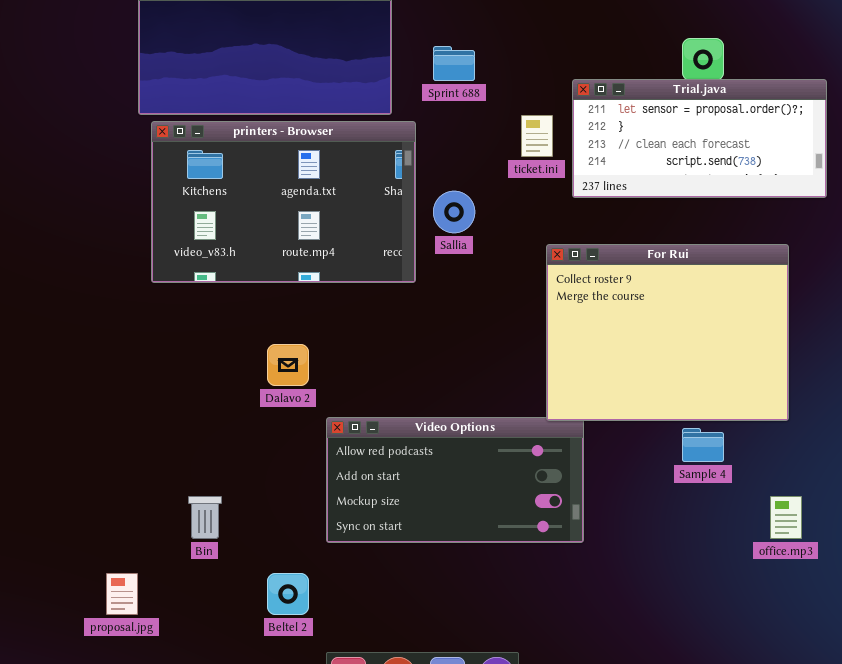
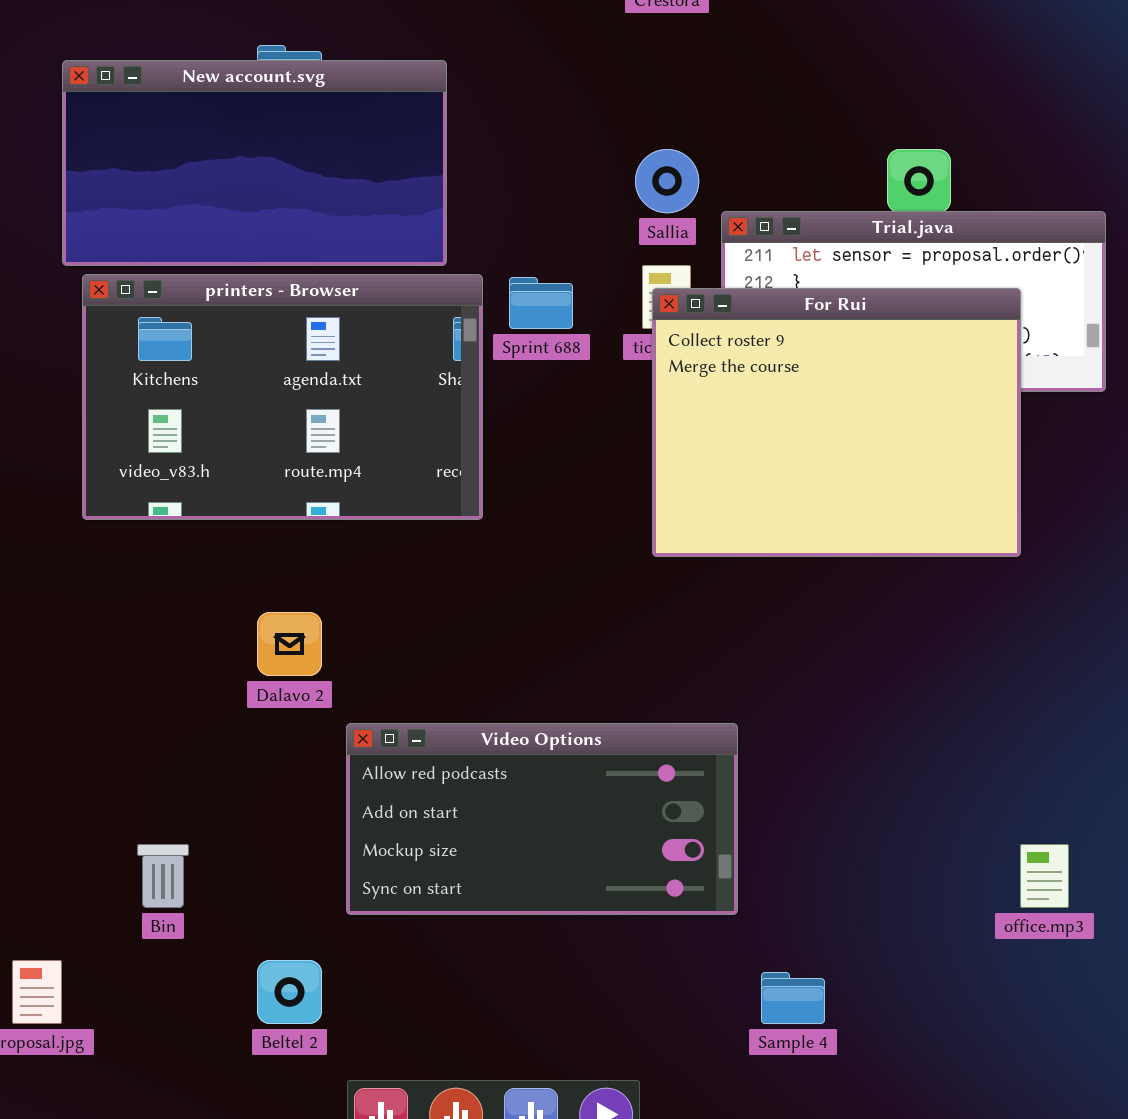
Sprint 688: [433,46,475,81] -> [509,277,573,329], moved
Sallia: [433,191,475,233] -> [635,149,699,213], moved
For Rui: [546,244,789,421] -> [652,288,1021,557], moved
Sample 4: [682,428,724,462] -> [761,972,825,1024], moved

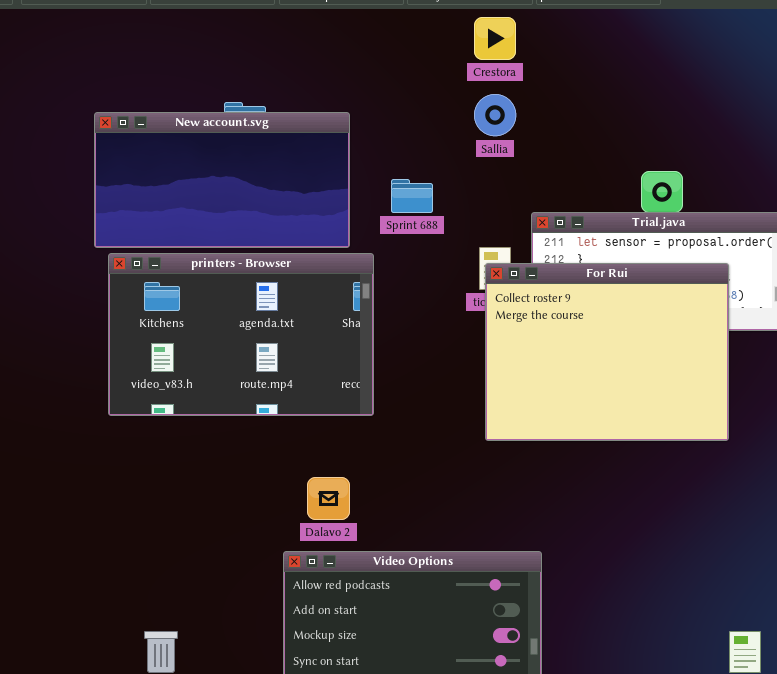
Sallia: [635,149,699,213] -> [474,94,516,136], moved
Sprint 688: [509,277,573,329] -> [391,179,433,213], moved
Dalavo 2: [257,612,322,676] -> [307,477,350,520], moved

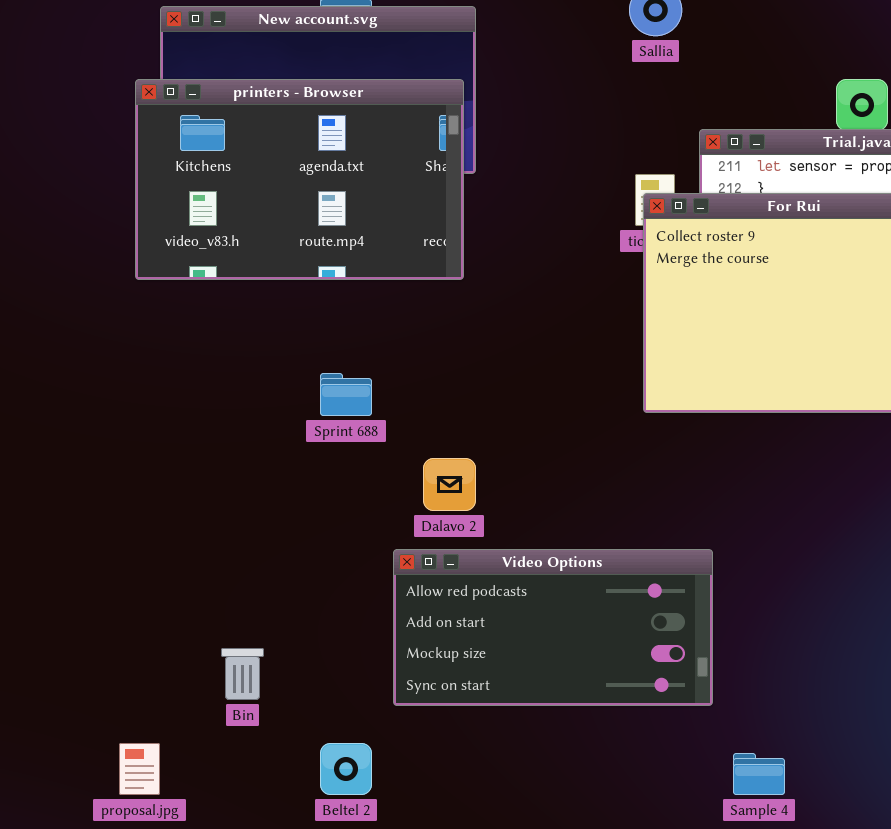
Sprint 688: [391,179,433,213] -> [320,373,372,416], moved
printers - Browser: [108,253,374,416] -> [135,79,464,280], moved

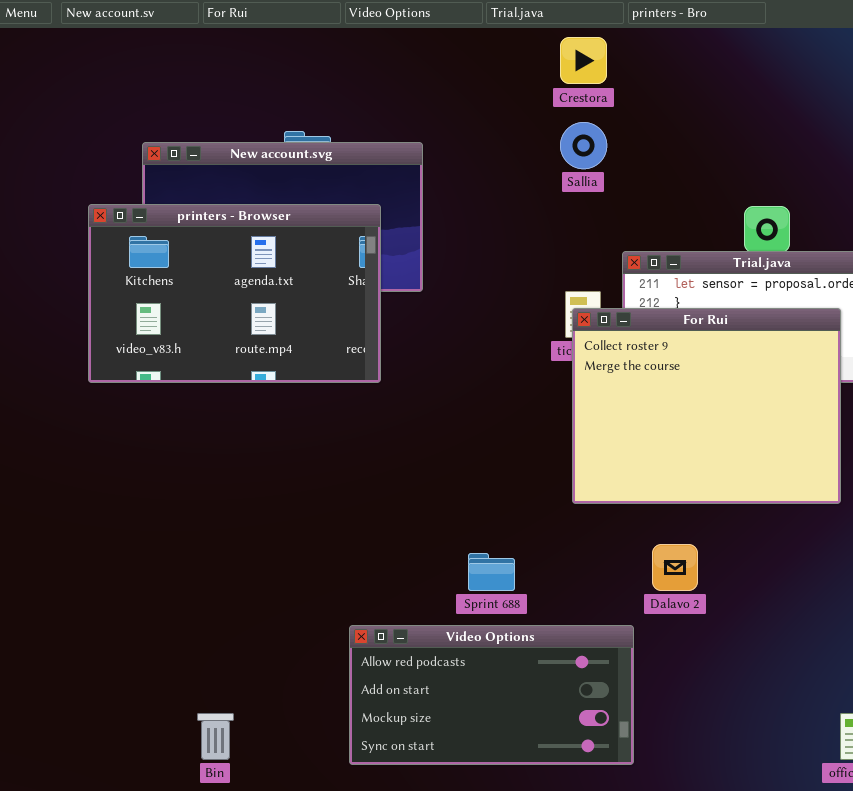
printers - Browser: [135,79,464,280] -> [88,204,381,383], moved
Sprint 688: [320,373,372,416] -> [468,553,515,591], moved
Dalavo 2: [423,458,476,511] -> [652,544,698,591], moved

